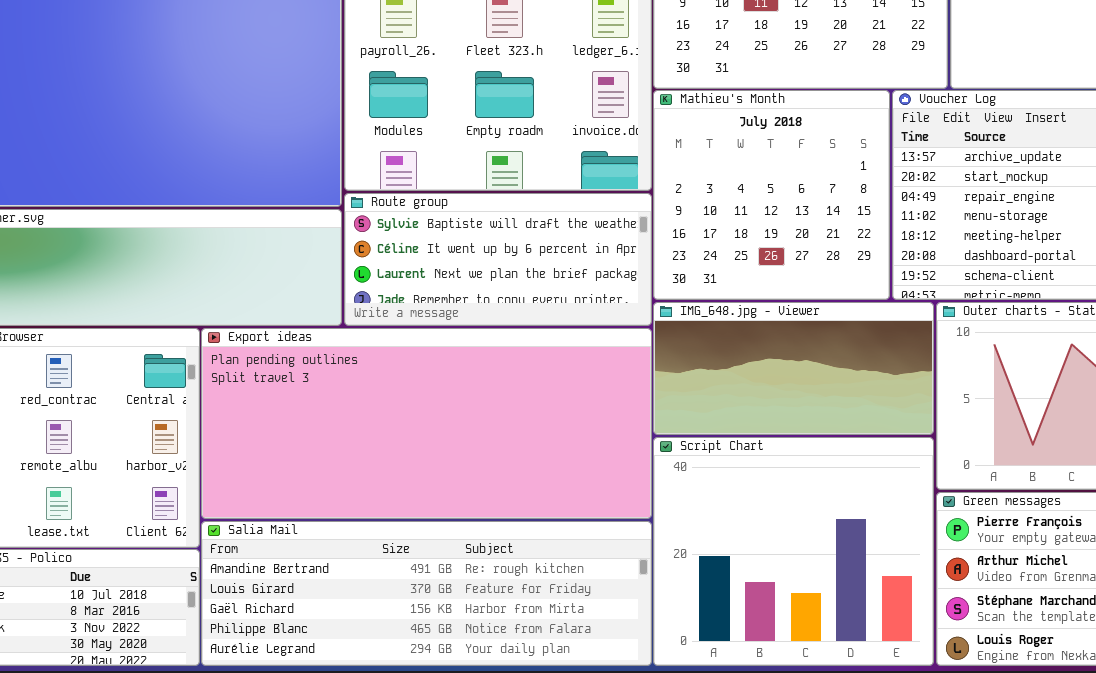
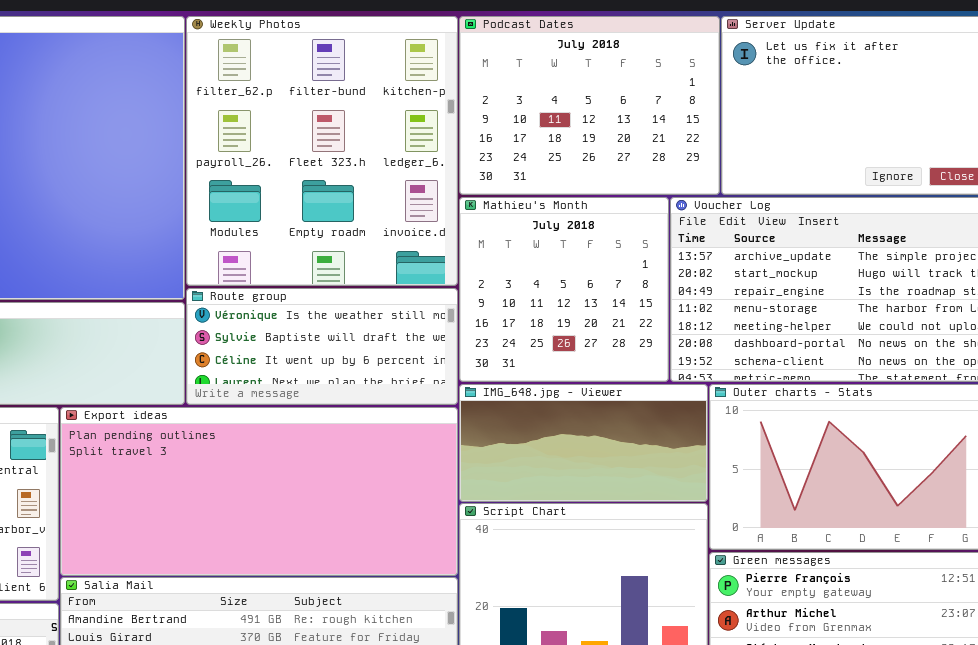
Route group: [344,193,652,326] -> [186,288,458,405], scrolled up 1 row

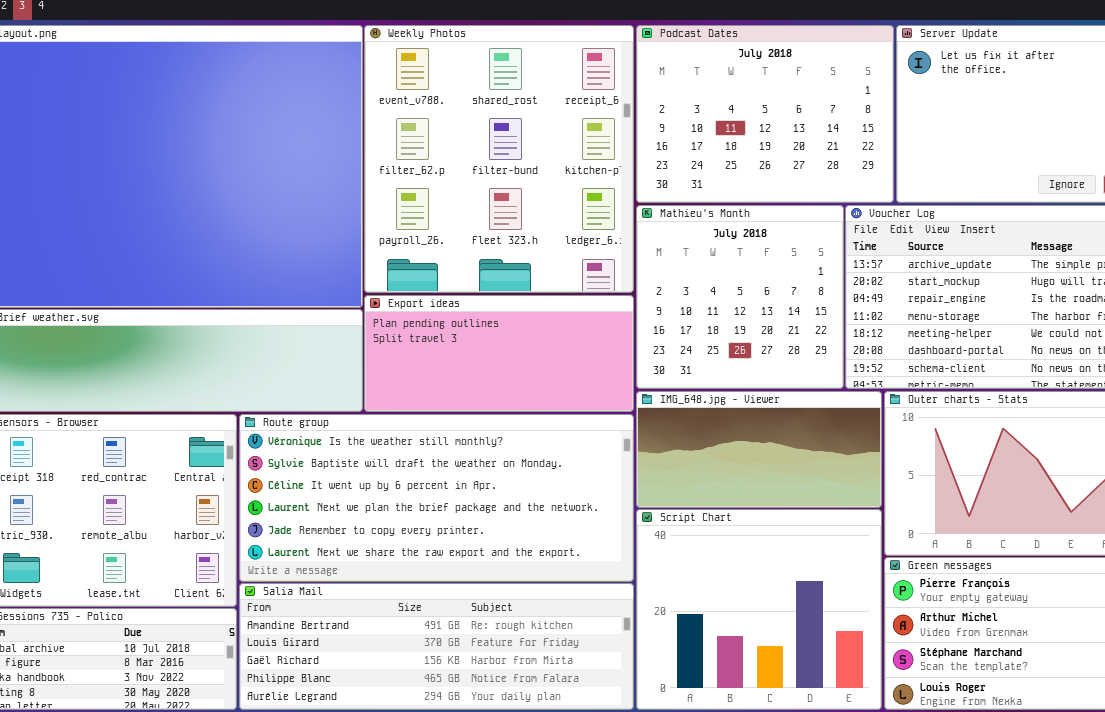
Weekly Photos: [186,16,458,286] -> [364,25,634,293], scrolled up 1 row
Route group: [186,288,458,405] -> [239,414,634,582], moved, resized
Export ideas: [60,407,458,576] -> [364,295,634,412], moved, resized

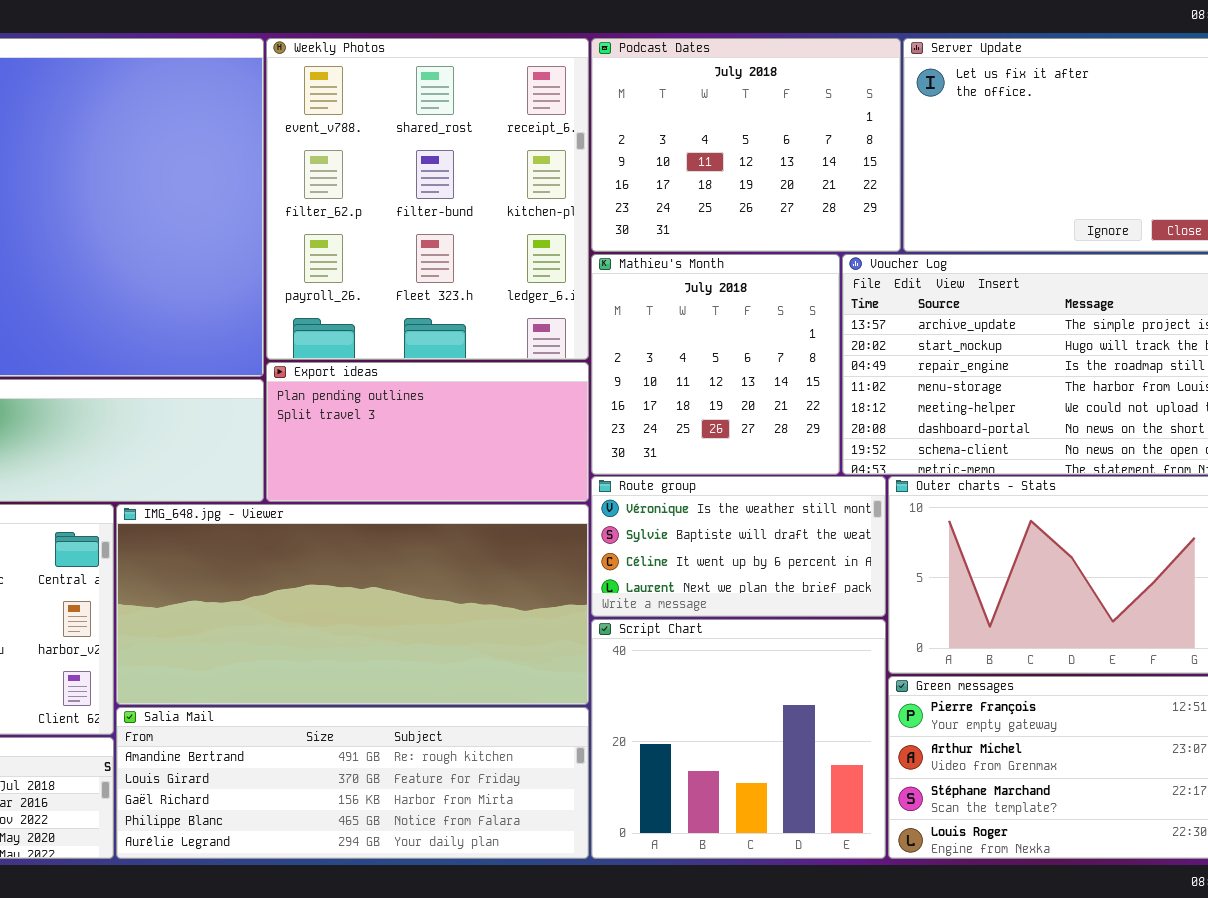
IMG_648.jpg - Viewer: [636,391,882,508] -> [116,504,589,705], moved, resized
Route group: [239,414,634,582] -> [591,476,886,617], moved, resized

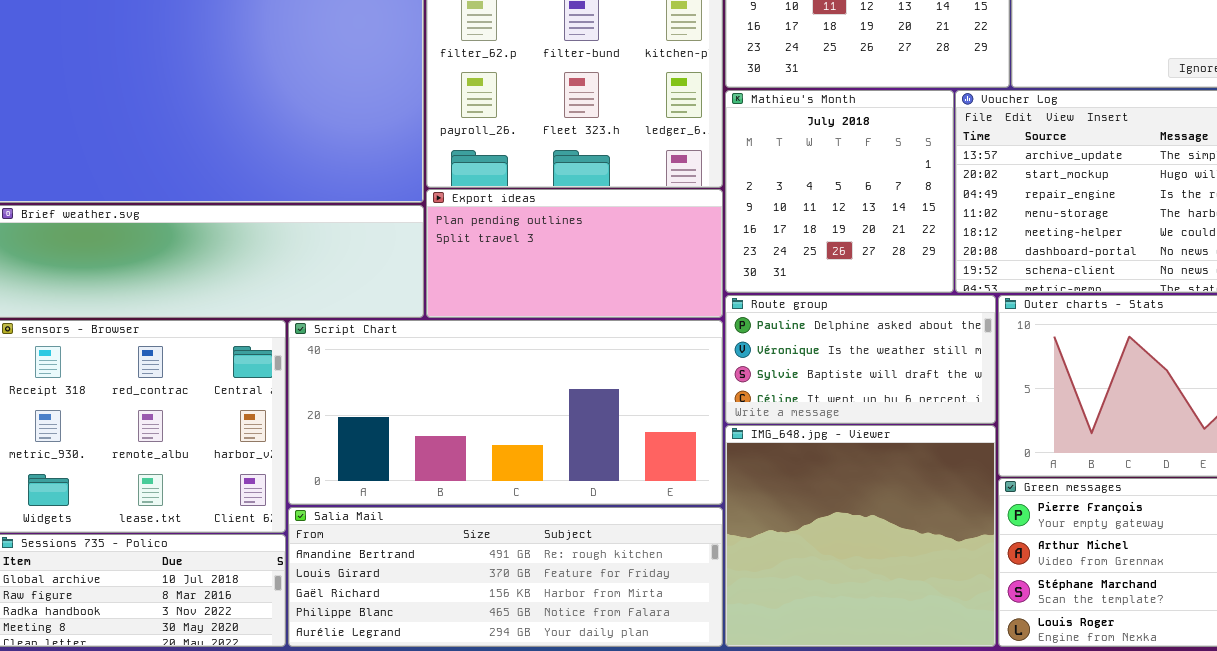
Route group: [591,476,886,617] -> [725,295,996,424], scrolled up 1 row
IMG_648.jpg - Viewer: [116,504,589,705] -> [725,425,996,647], moved, resized
Script Chart: [591,619,886,859] -> [288,320,723,505], moved, resized

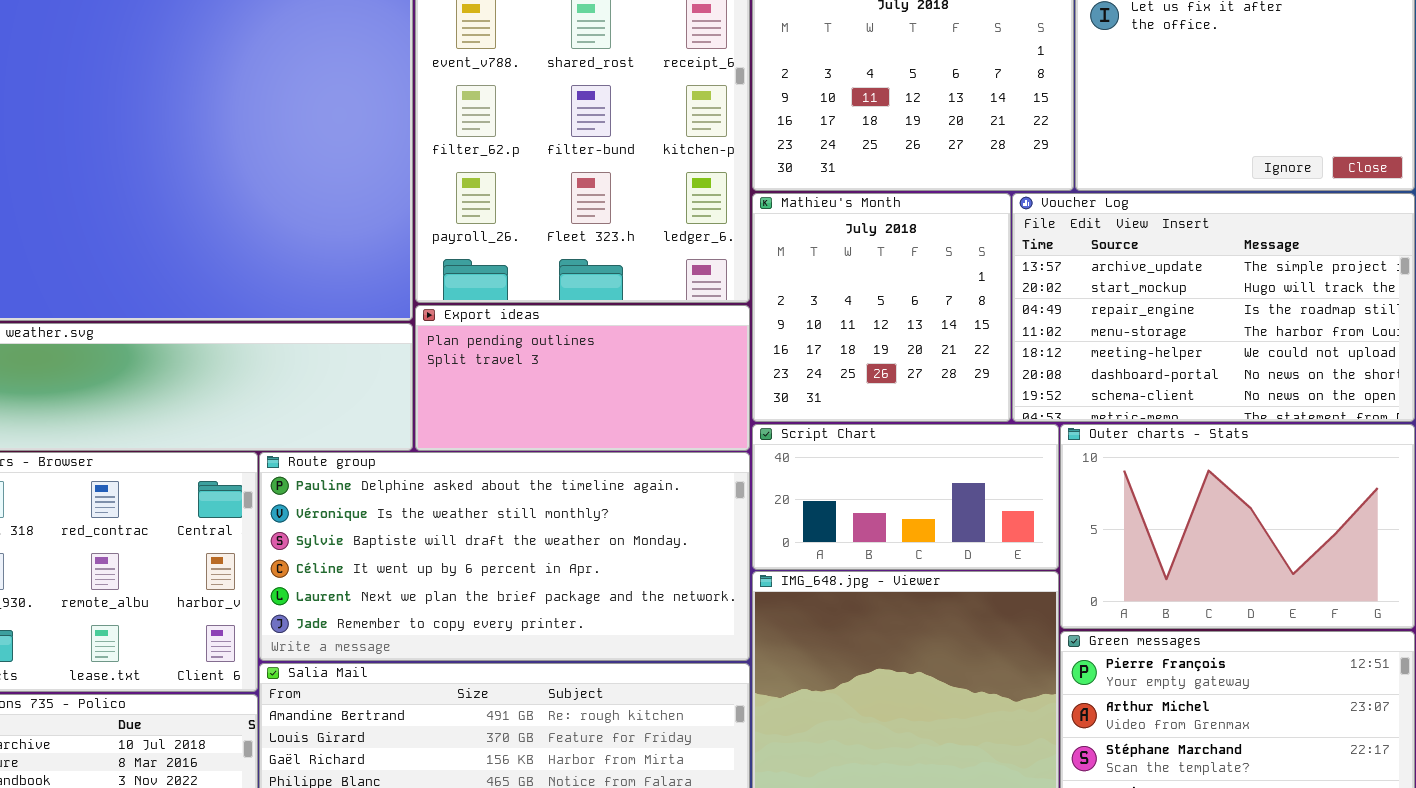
Route group: [725,295,996,424] -> [259,452,750,661], moved, resized
Script Chart: [288,320,723,505] -> [752,424,1059,570], moved, resized

